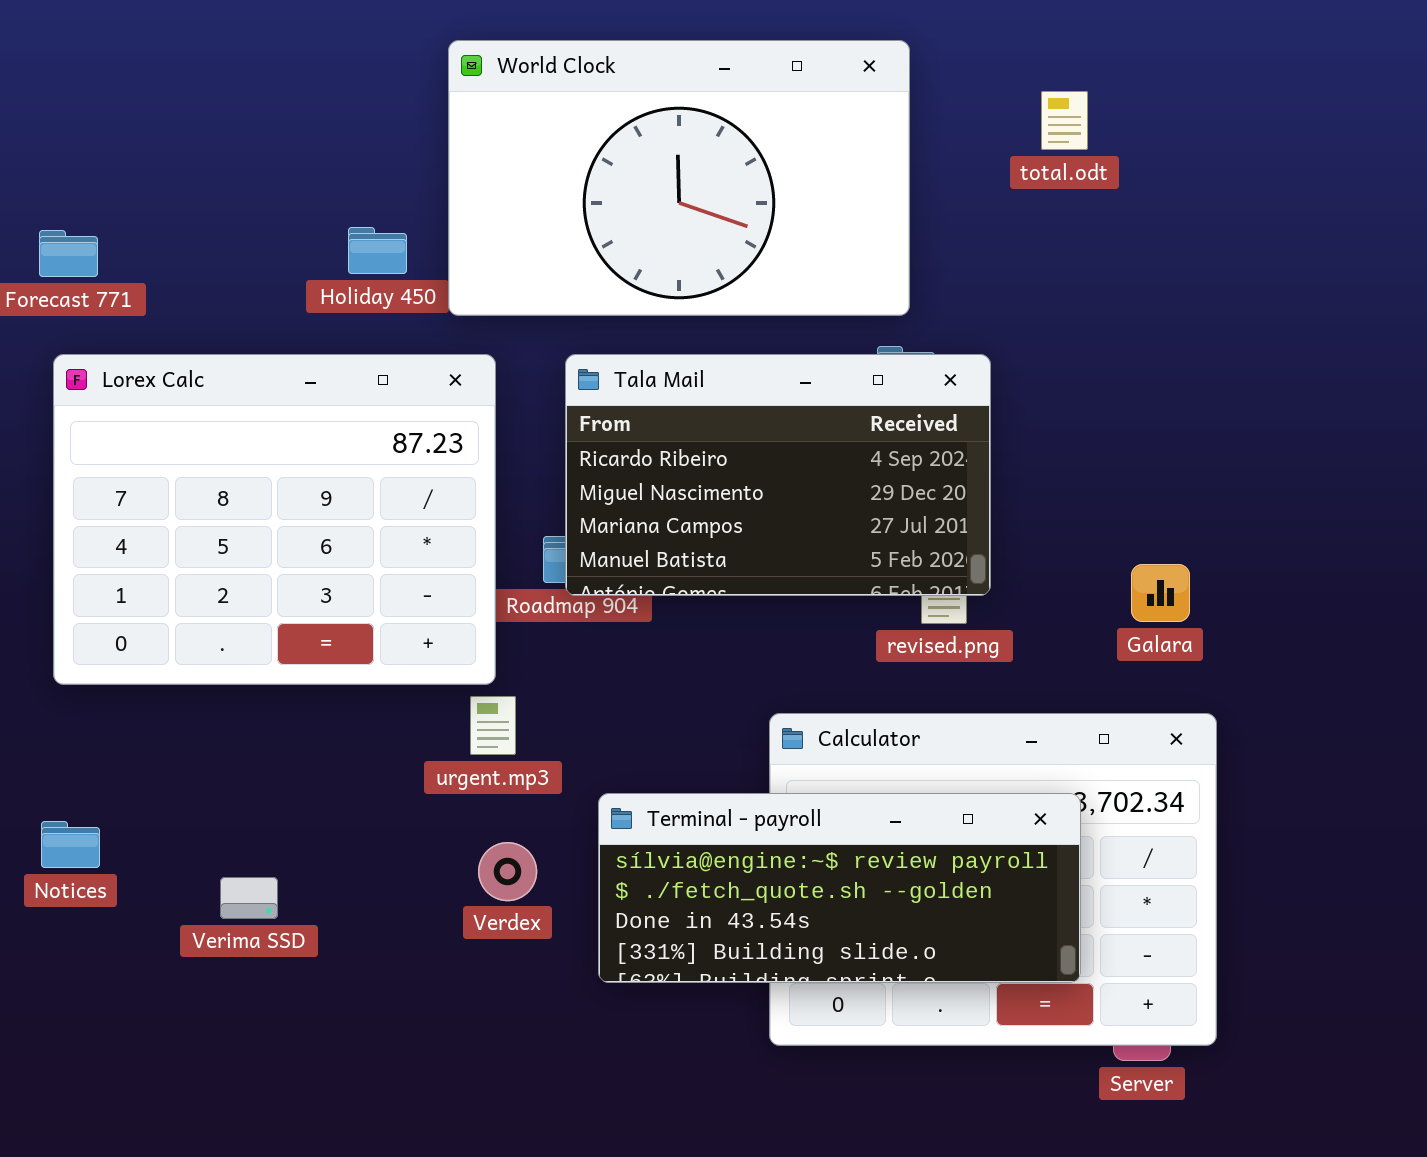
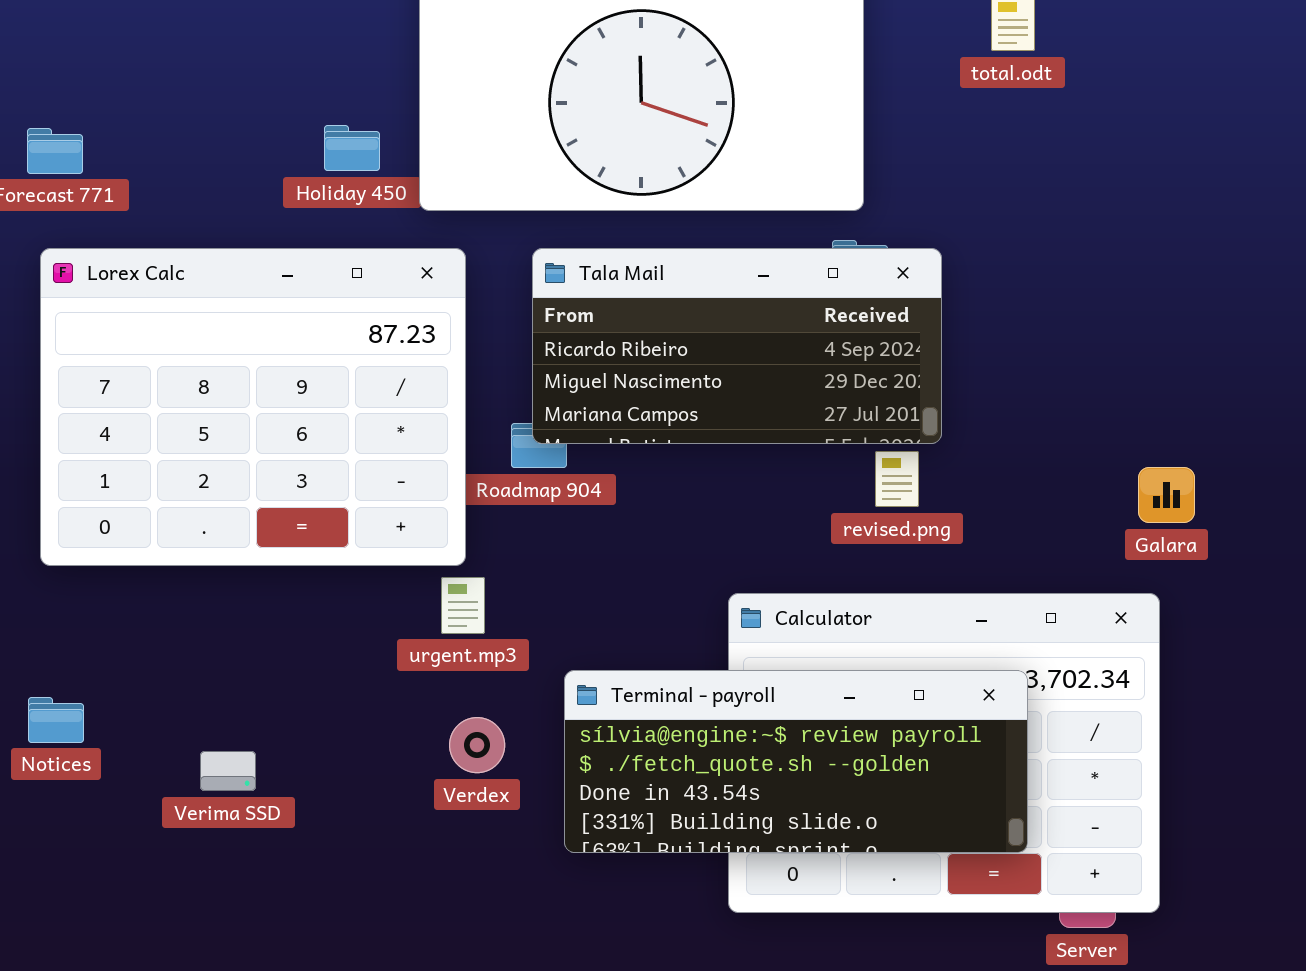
Tala Mail: [565,354,991,596] -> [532,248,942,444], resized
Galara: [1131,564,1190,622] -> [1138,467,1195,523], moved

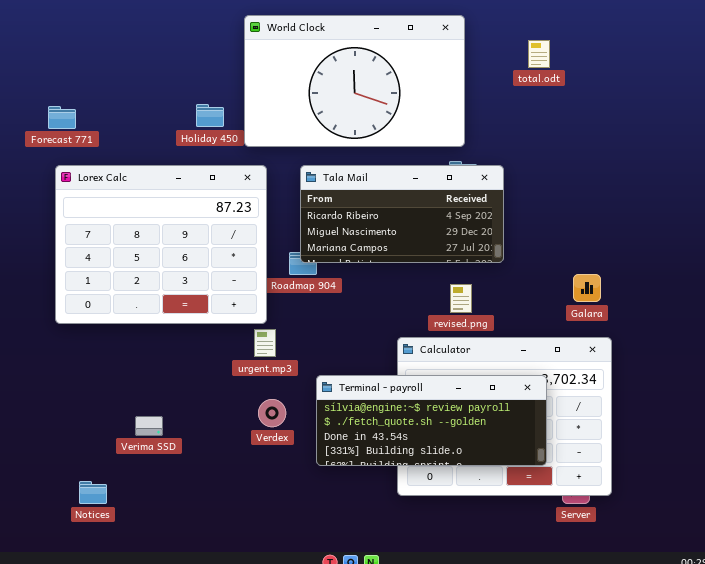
revised.png: [875,451,919,507] -> [450,284,472,313], moved
Galara: [1138,467,1195,523] -> [573,274,601,302], moved
Notices: [28,697,84,743] -> [79,481,107,504], moved

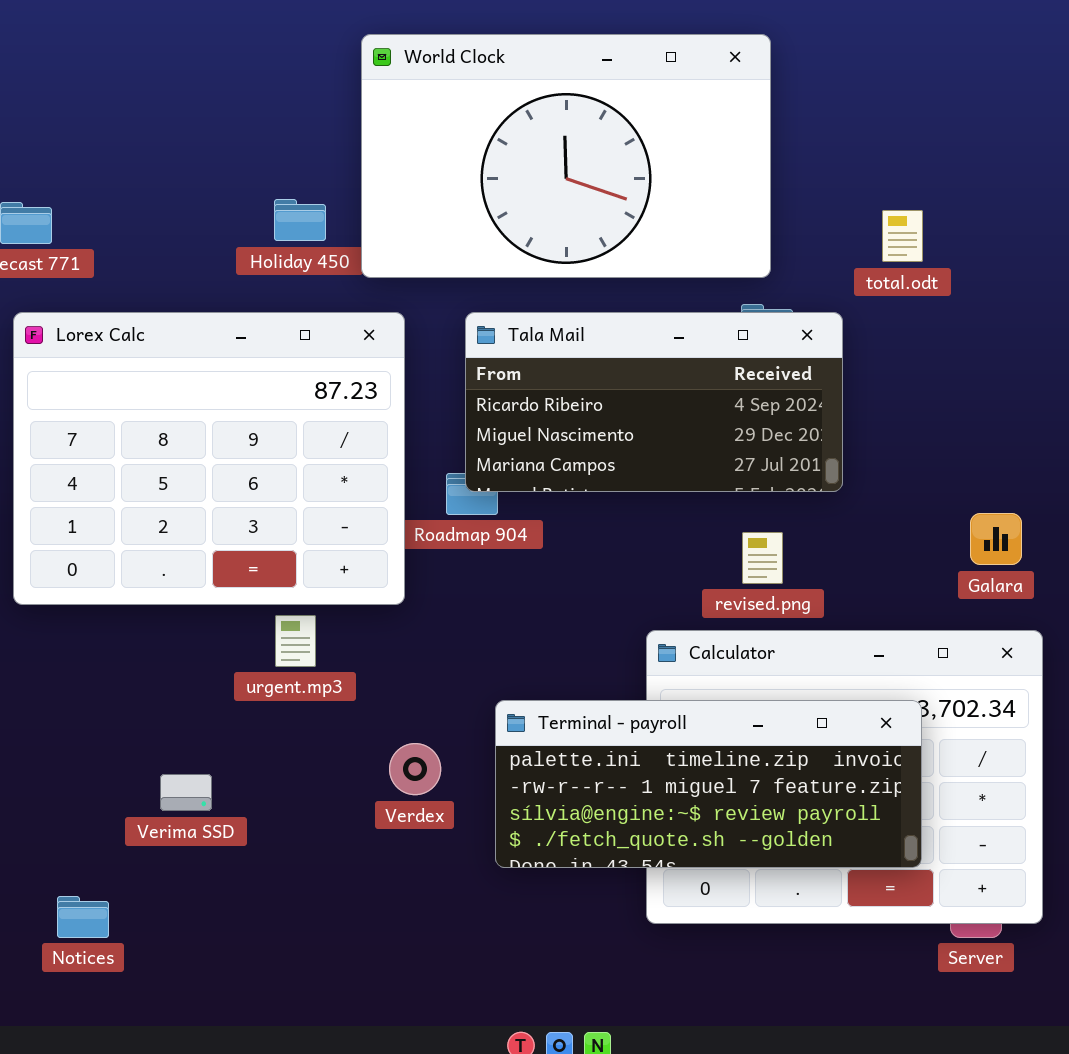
total.odt: [528,40,550,68] -> [882,210,923,262], moved
urgent.mp3: [254,329,276,357] -> [275,615,316,667], moved
Terminal - payroll: [316,375,547,466] -> [495,700,922,868], scrolled up 2 rows

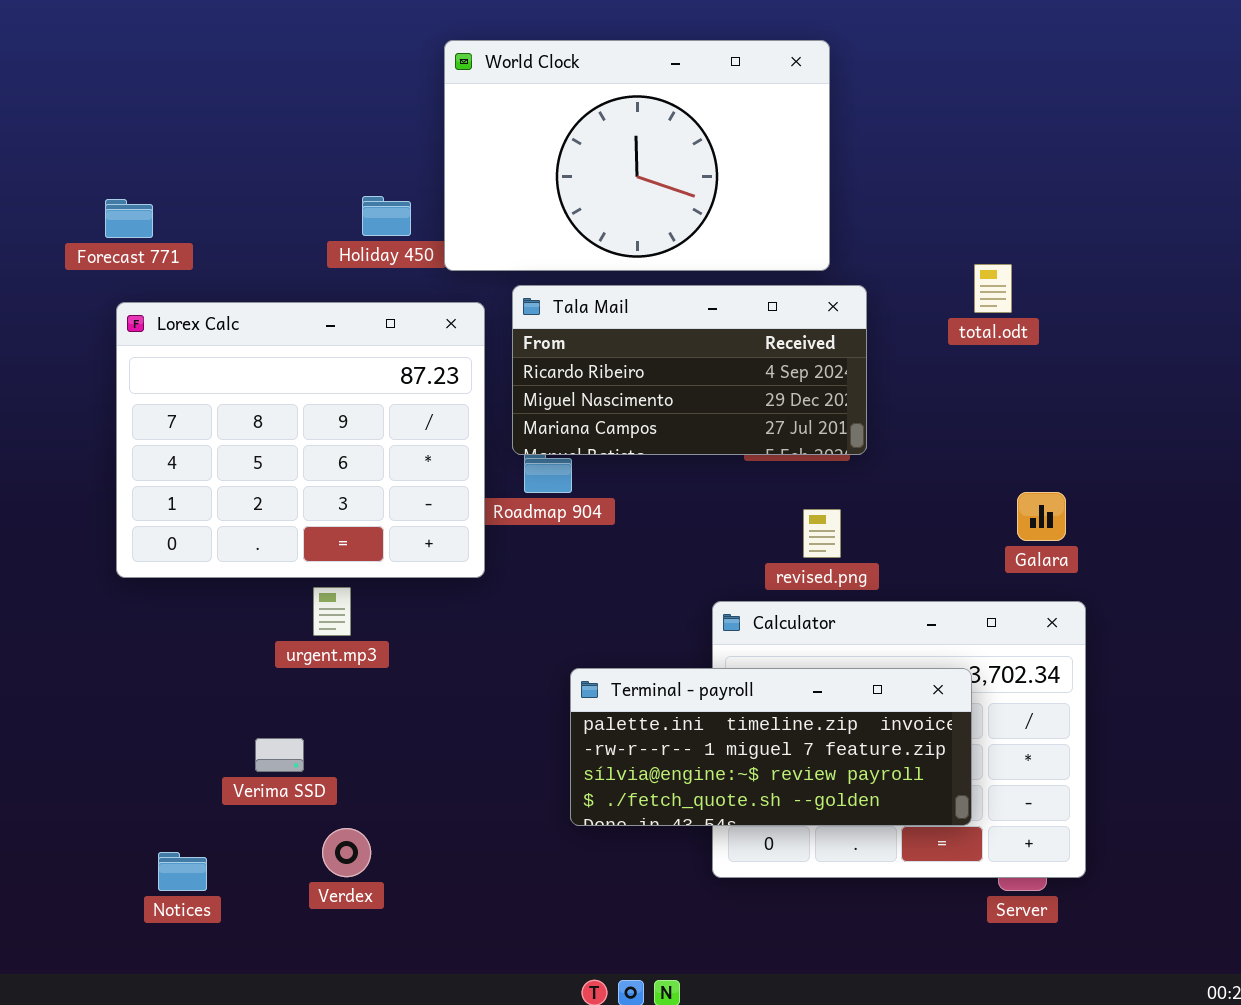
total.odt: [882,210,923,262] -> [974,264,1012,313], moved
Tala Mail: [465,312,843,492] -> [512,285,867,455], moved
urgent.mp3: [275,615,316,667] -> [313,587,351,636], moved
Verdex: [389,743,441,795] -> [322,828,371,877], moved

